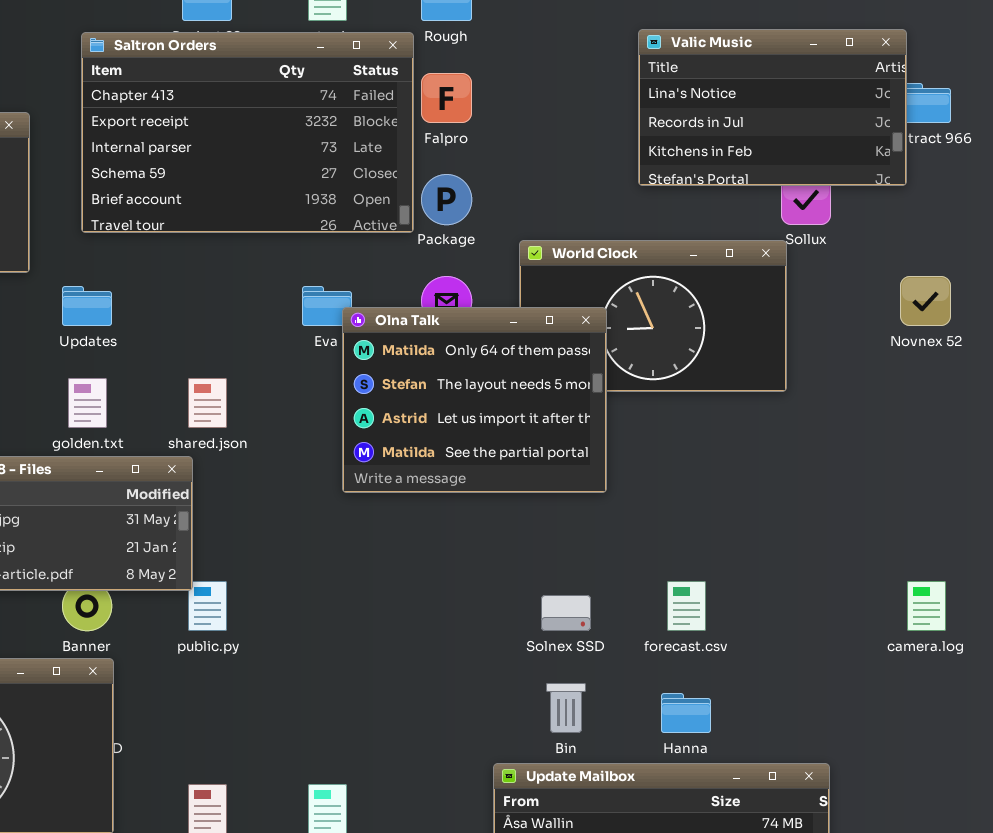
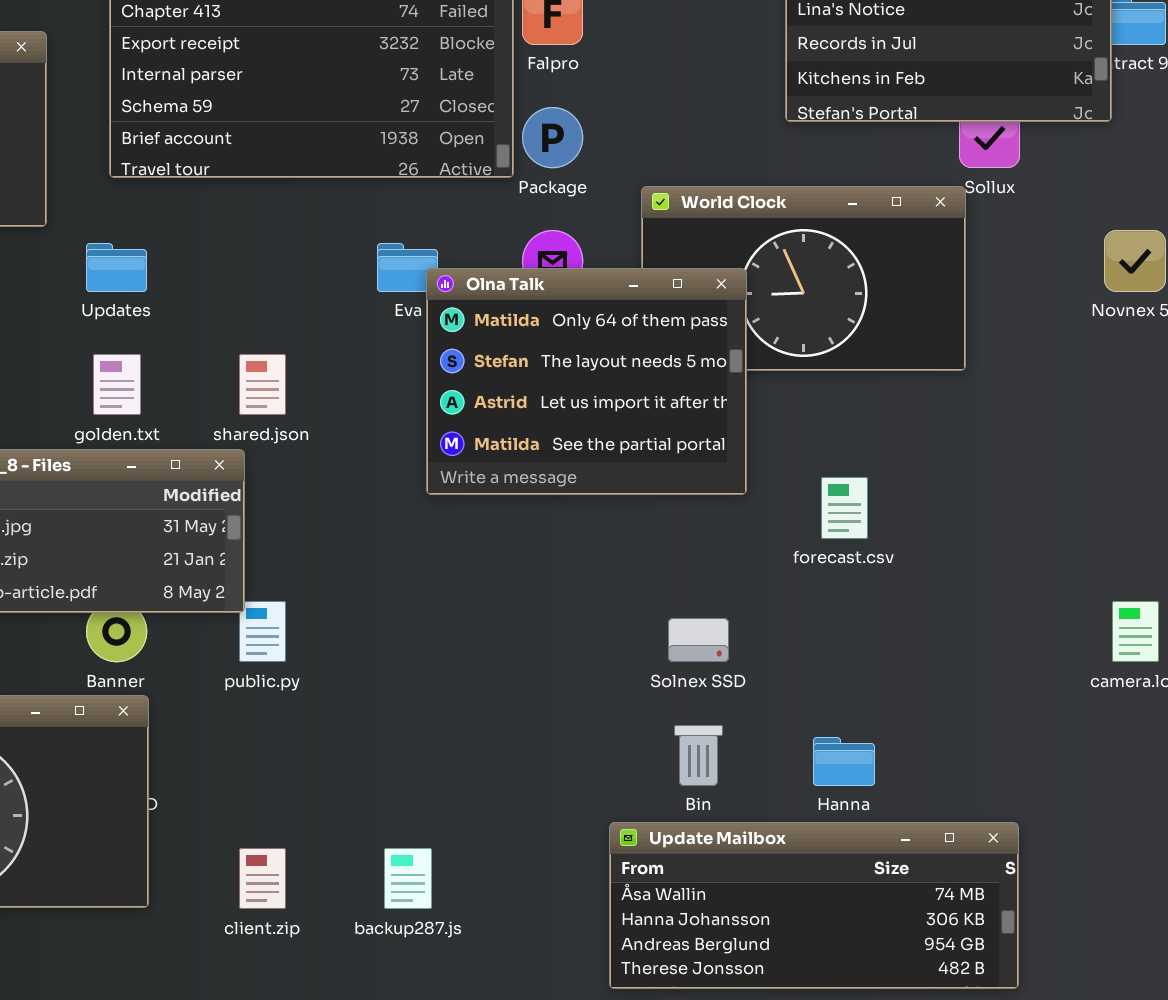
forecast.csv: [667,581,706,631] -> [821,477,868,539], moved

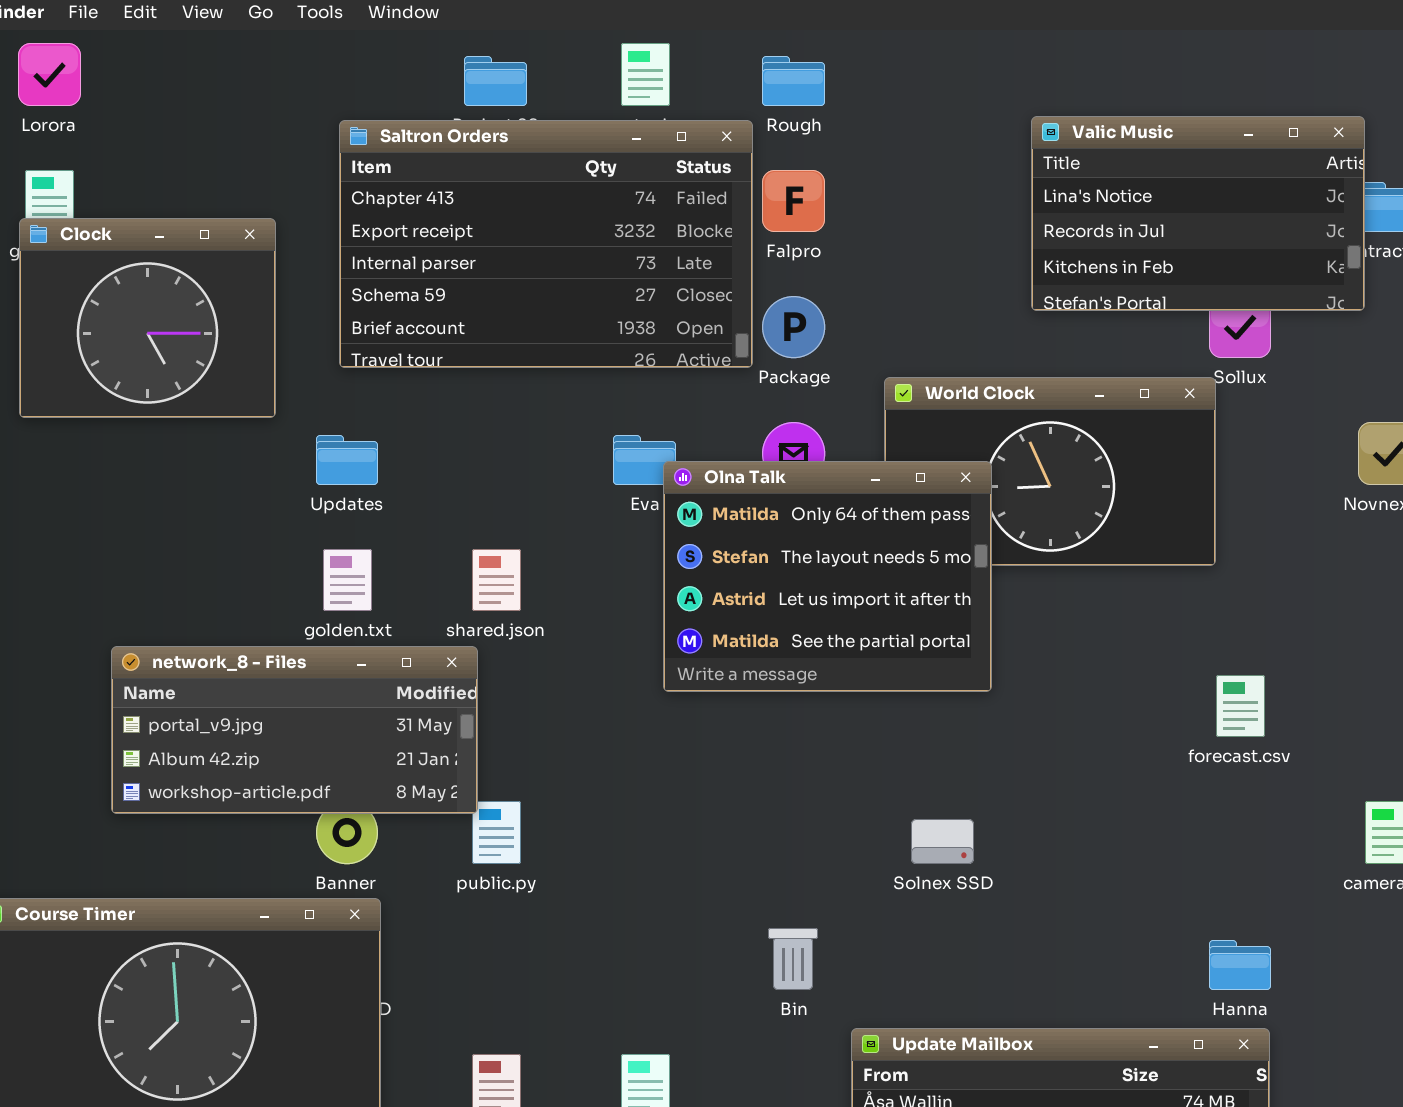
forecast.csv: [821,477,868,539] -> [1216,675,1265,737], moved
Bin: [674,725,723,786] -> [768,928,818,990], moved
Hanna: [813,737,875,786] -> [1209,940,1271,990], moved

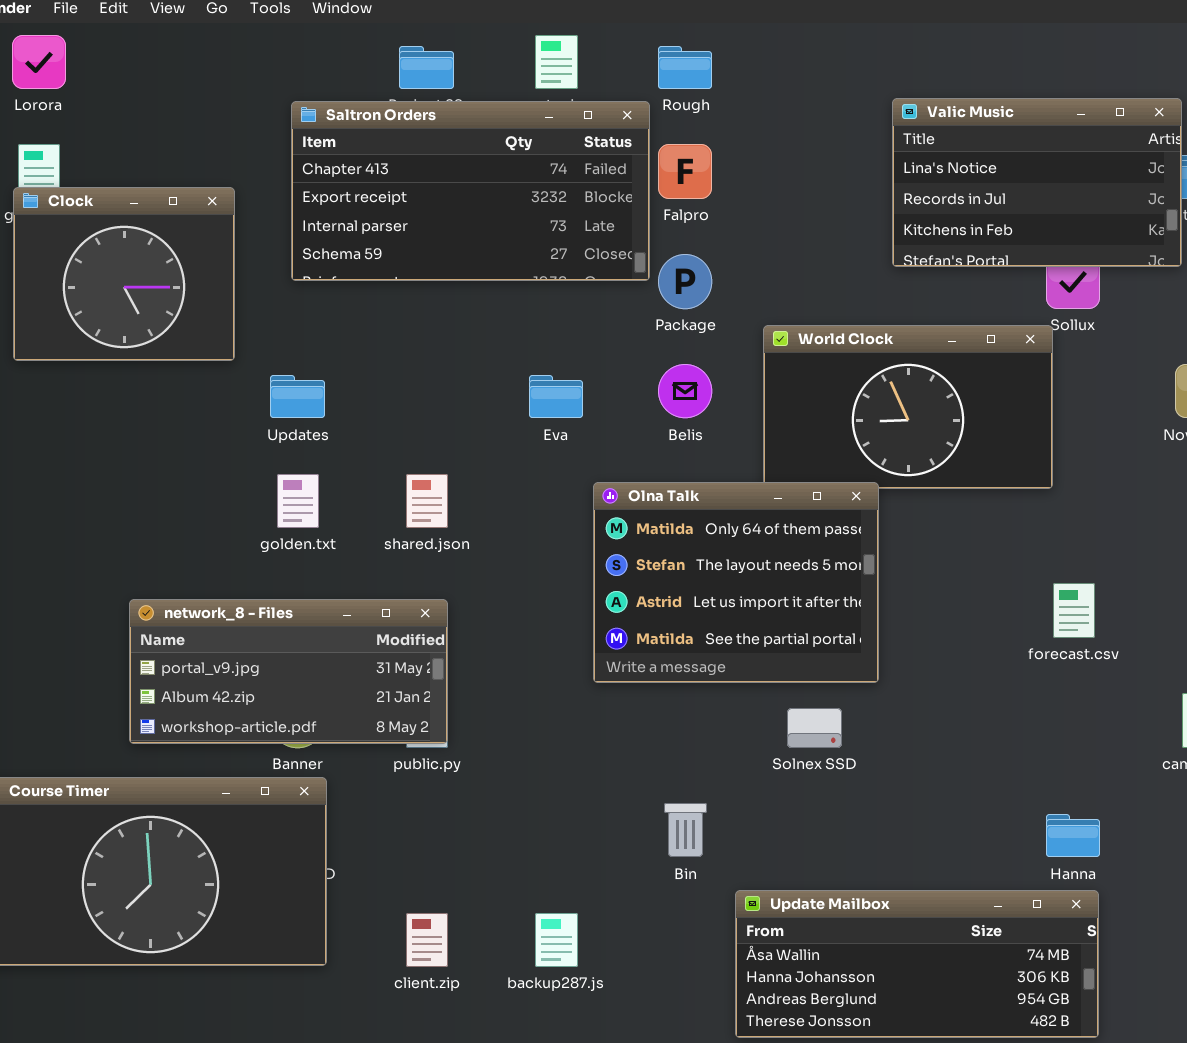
Saltron Orders: [339,120,753,368] -> [291,101,650,281], resized
Olna Talk: [663,461,992,692] -> [593,482,879,683], moved
network_8 - Files: [111,646,478,814] -> [129,599,448,744], moved

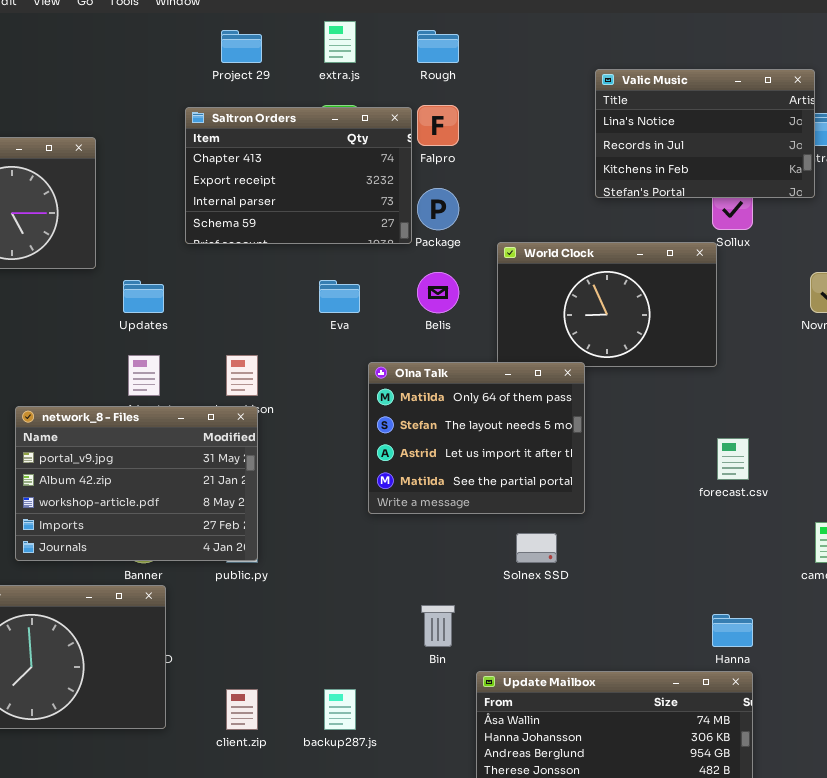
Saltron Orders: [291,101,650,281] -> [185,107,412,244], moved, resized
network_8 - Files: [129,599,448,744] -> [15,406,258,561], resized

